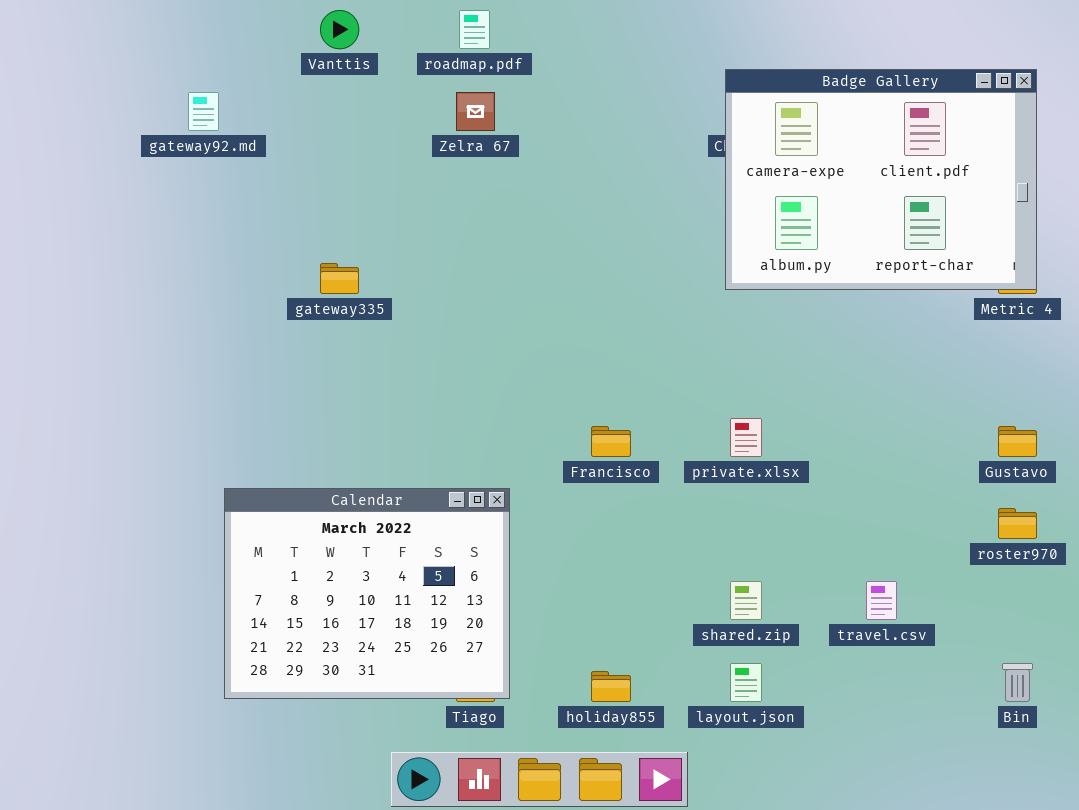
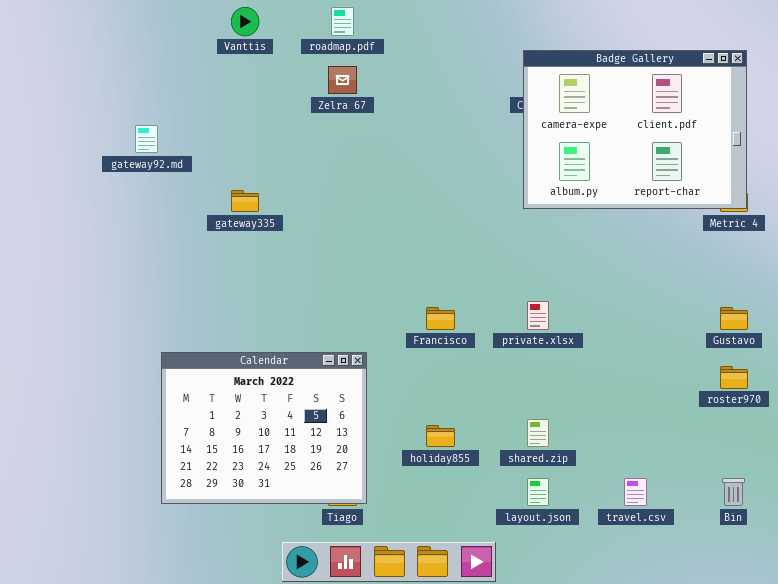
gateway92.md: [188,92,219,131] -> [135,125,158,153], moved
travel.csv: [866,581,897,620] -> [624,478,647,506], moved
holiday855: [591,671,631,702] -> [426,425,455,447], moved

